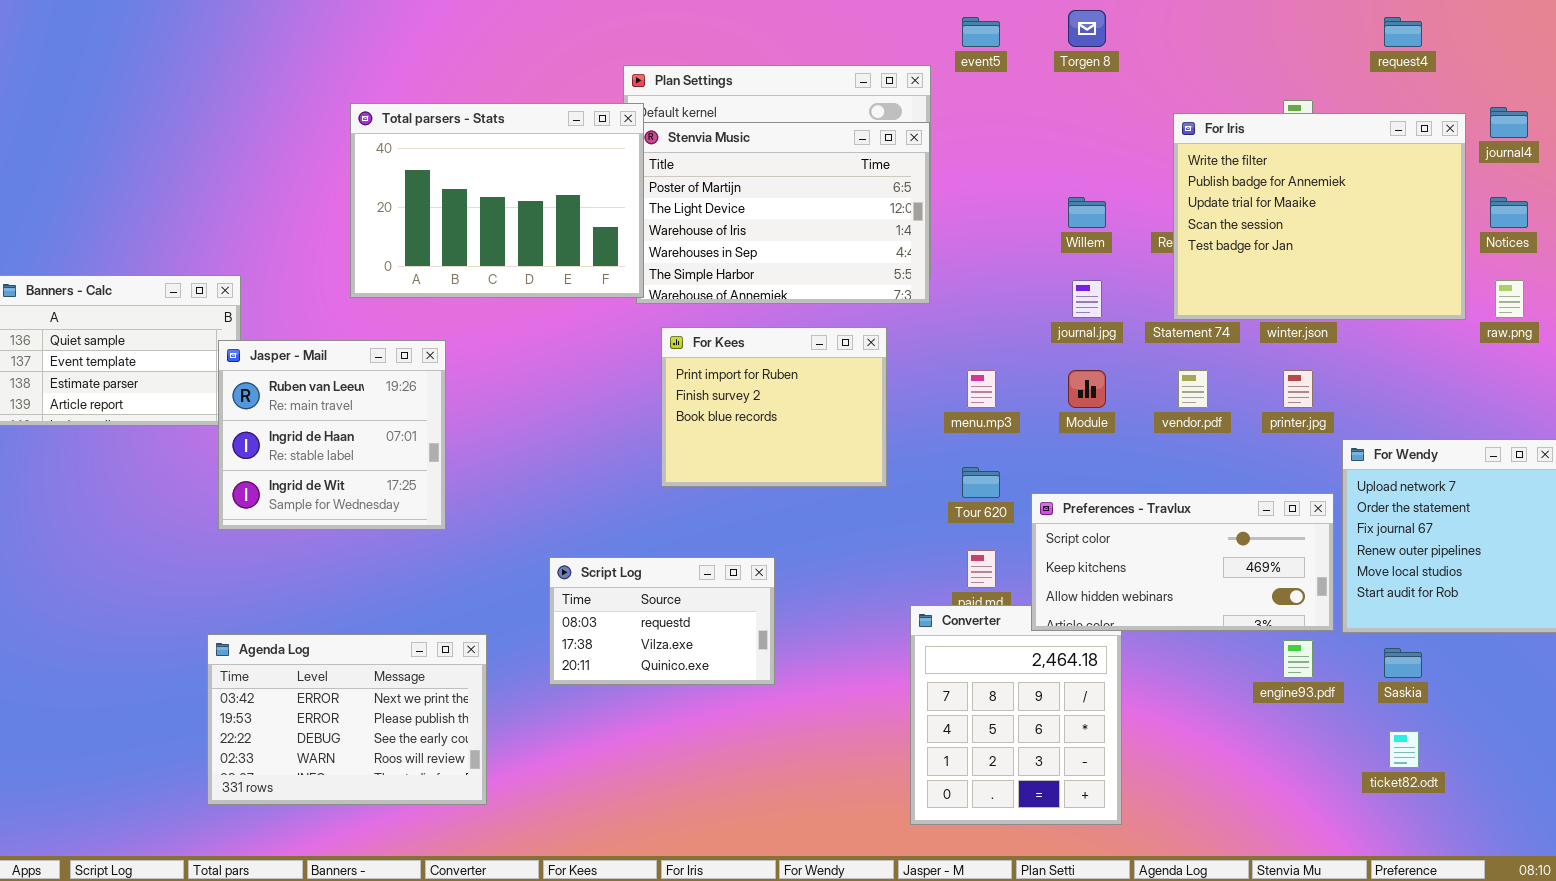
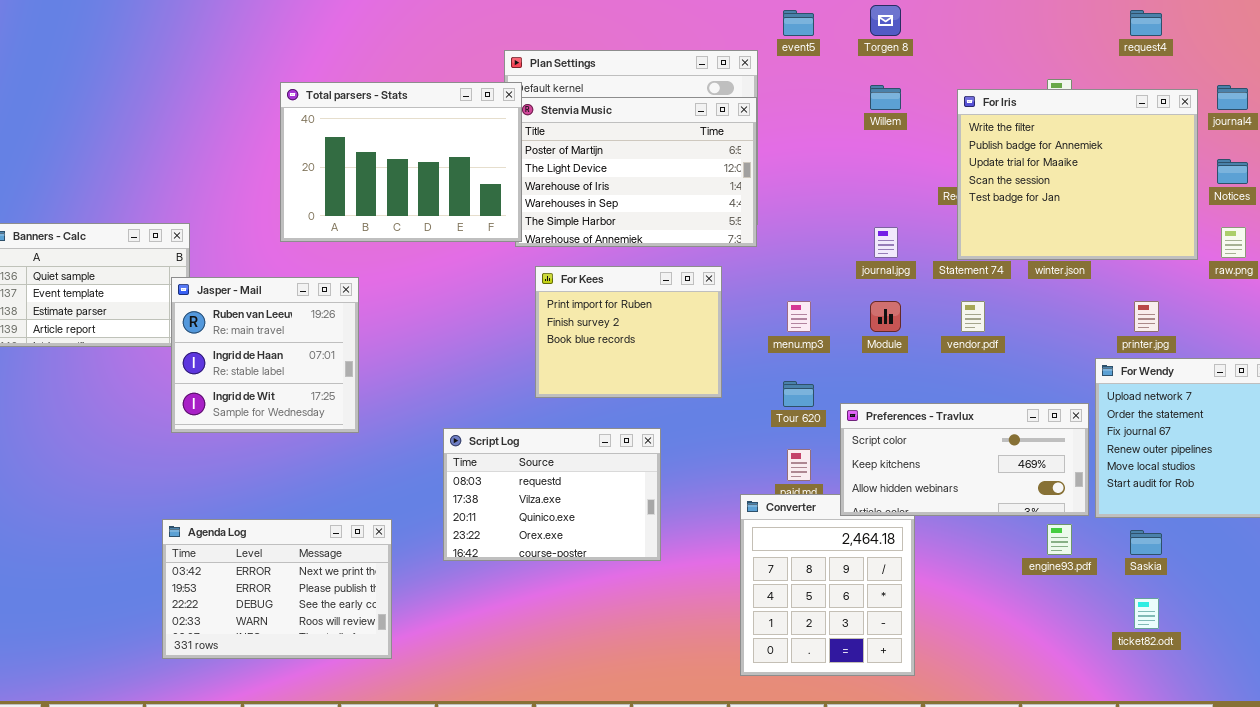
Willem: [1068,197,1106,228] -> [870,85,901,110], moved
printer.jpg: [1283,370,1313,408] -> [1134,301,1159,332], moved
Script Log: [549,557,775,685] -> [443,428,661,561], resized

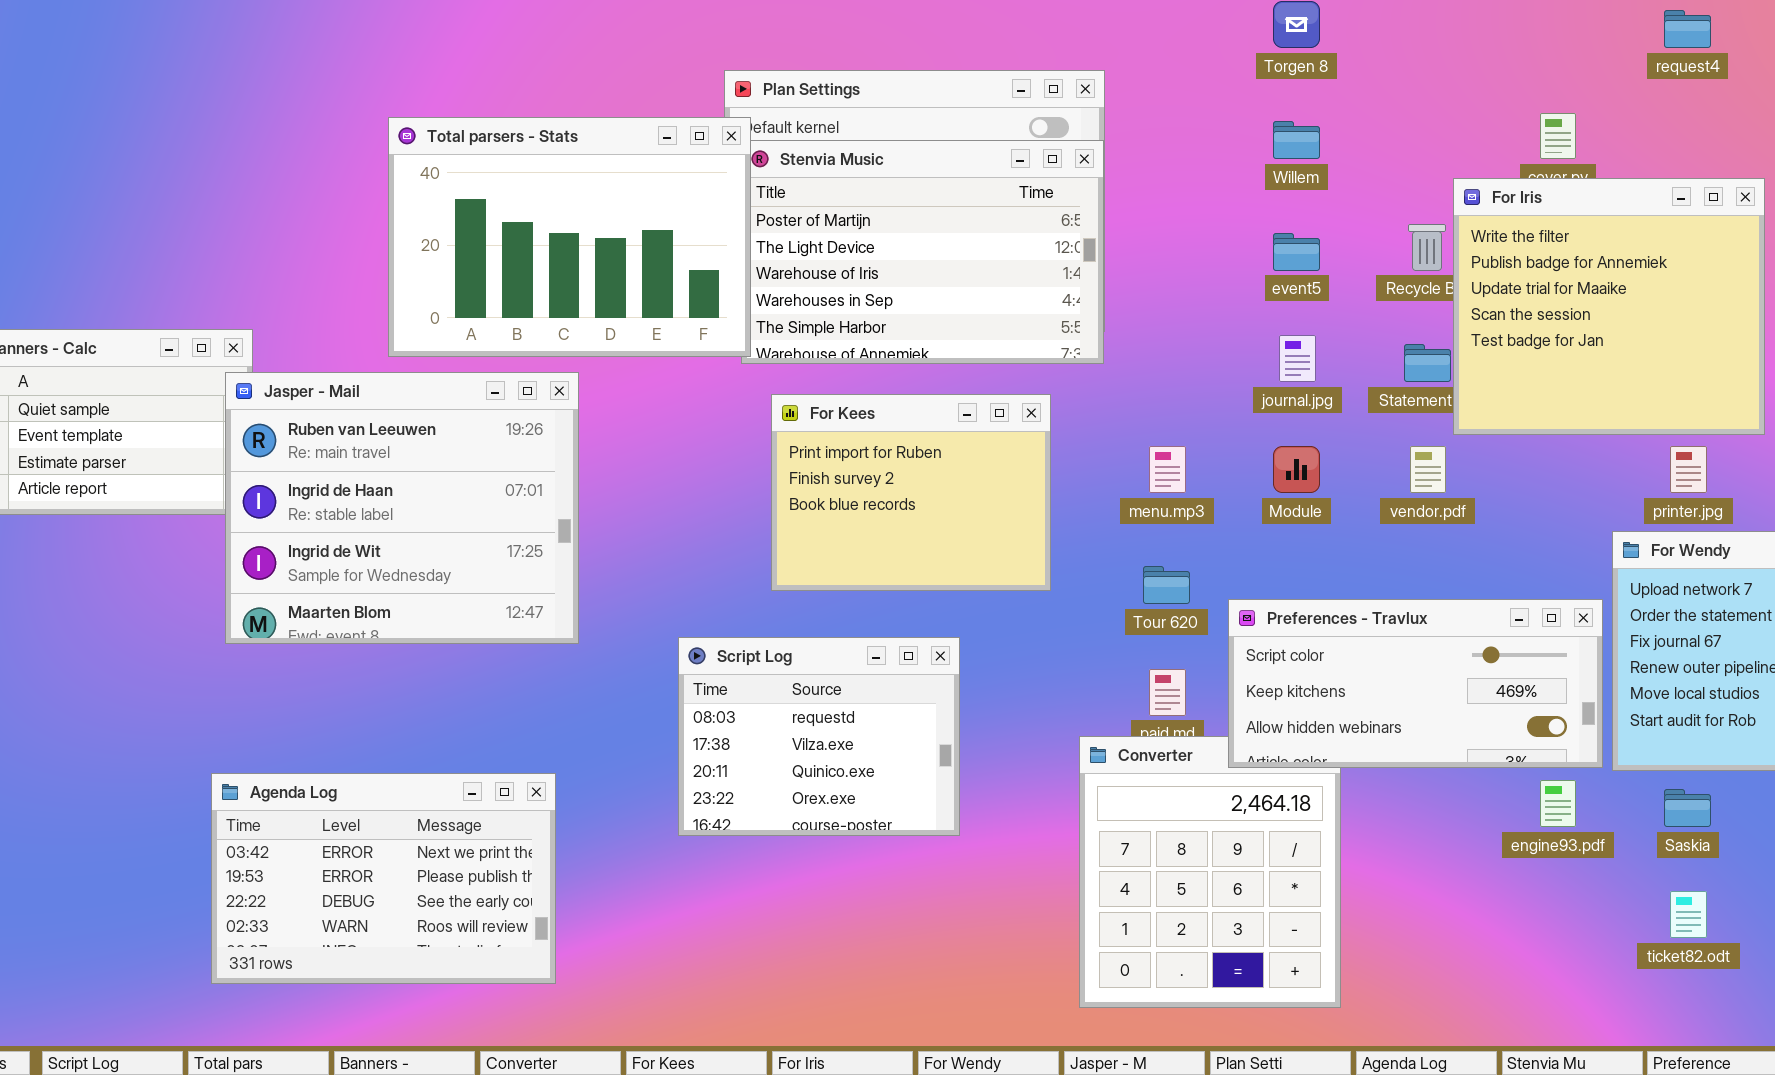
event5: [783,10,814,36] -> [1273,233,1320,271], moved
For Iris: [957,89,1198,260] -> [1453,178,1765,435], moved, resized
Jasper - Mail: [171,277,359,433] -> [225,372,579,644], resized
Script Log: [443,428,661,561] -> [678,637,960,836], resized

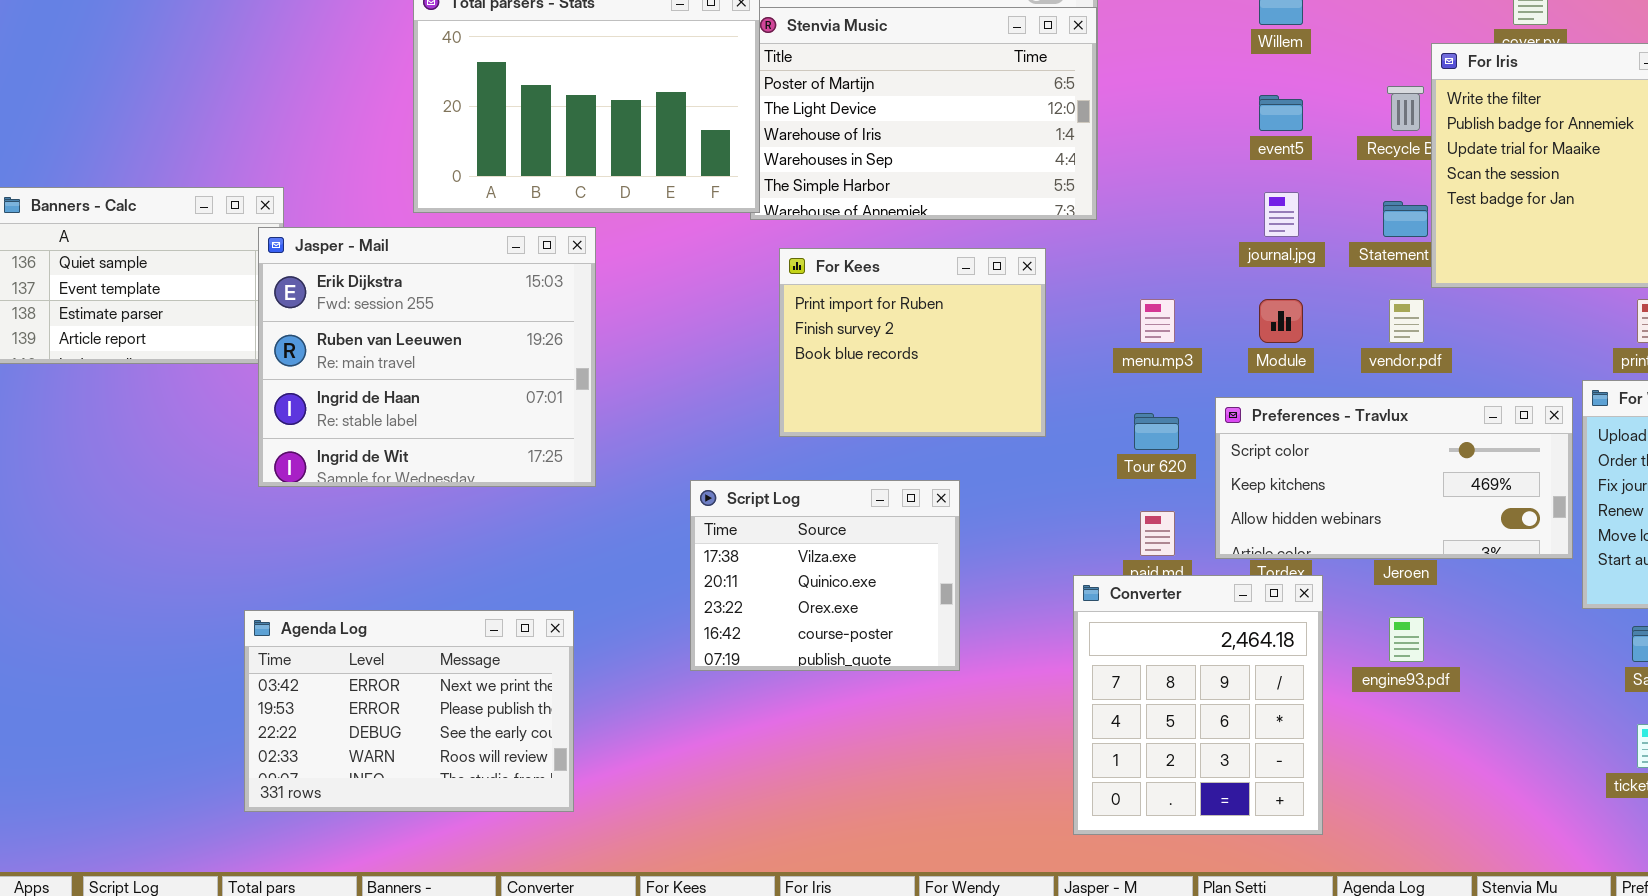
Jasper - Mail: [225,372,579,644] -> [258,227,596,487], scrolled up 1 row
Preferences - Travlux: [1228,599,1603,768] -> [1215,397,1573,559], moved
Script Log: [678,637,960,836] -> [690,480,960,671], scrolled down 1 row
engine93.pdf: [1540,780,1576,827] -> [1389,617,1424,662], moved

